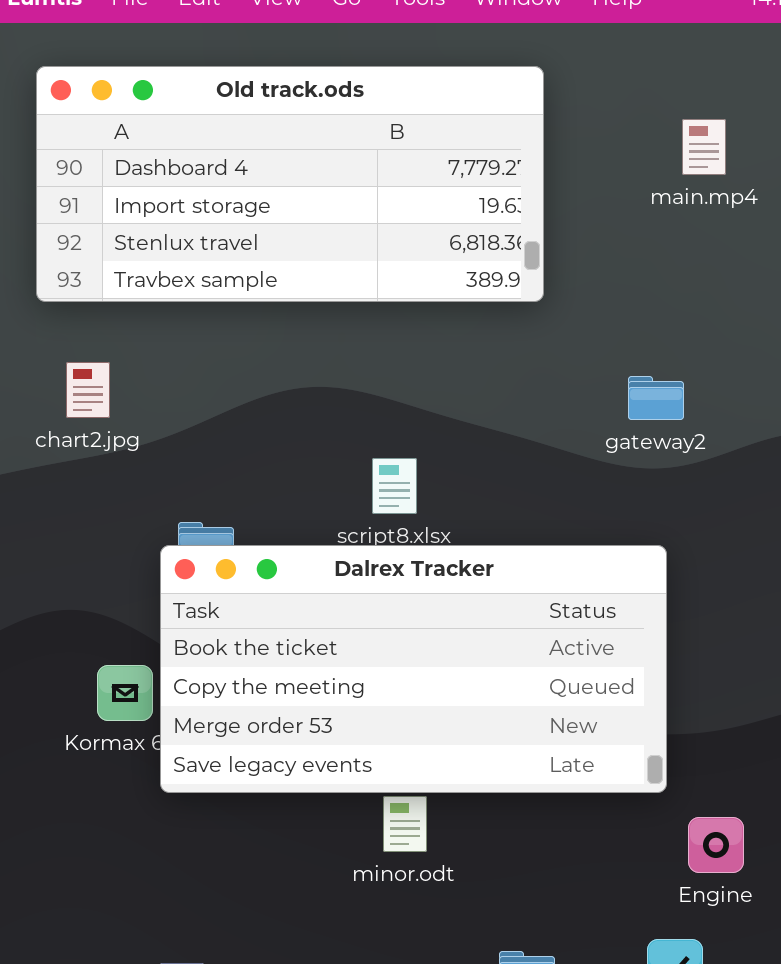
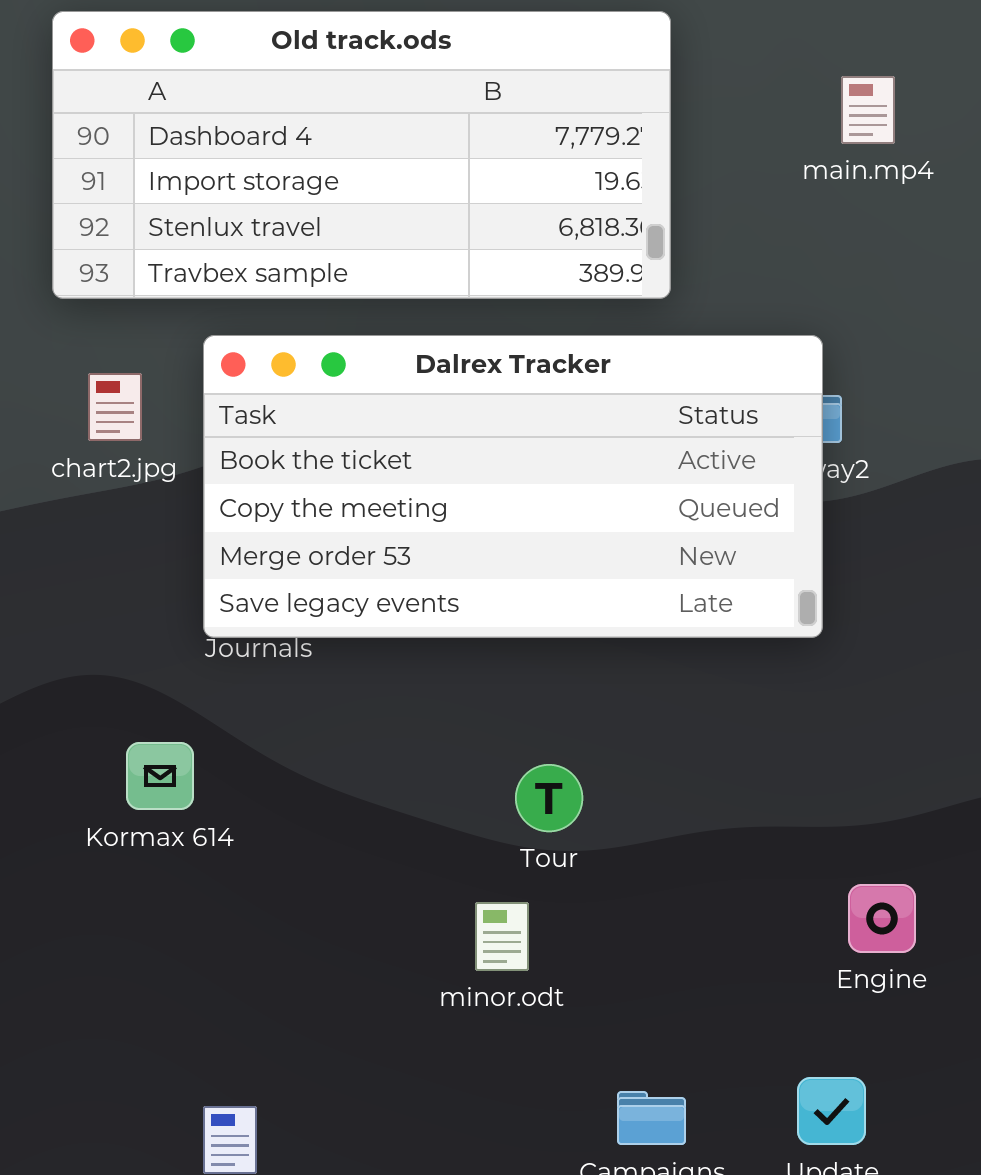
Dalrex Tracker: [160,545,667,793] -> [203,335,823,638], moved
Engine: [688,817,744,873] -> [848,884,916,953], moved

